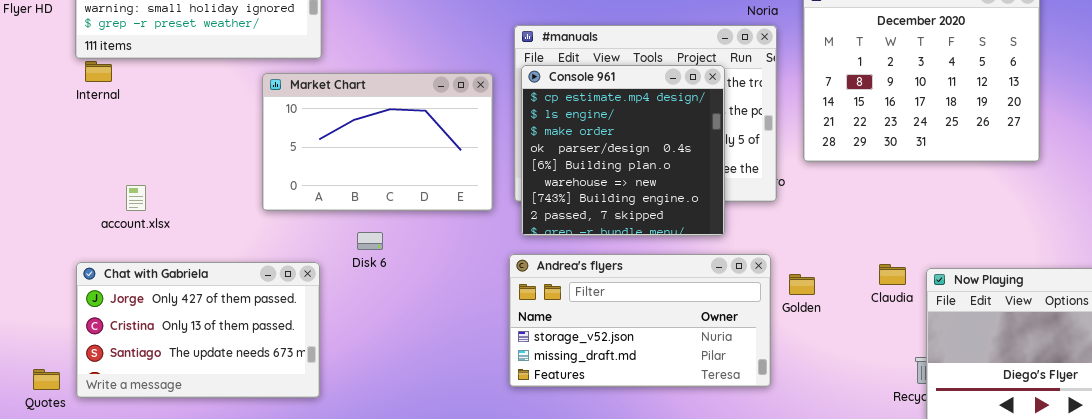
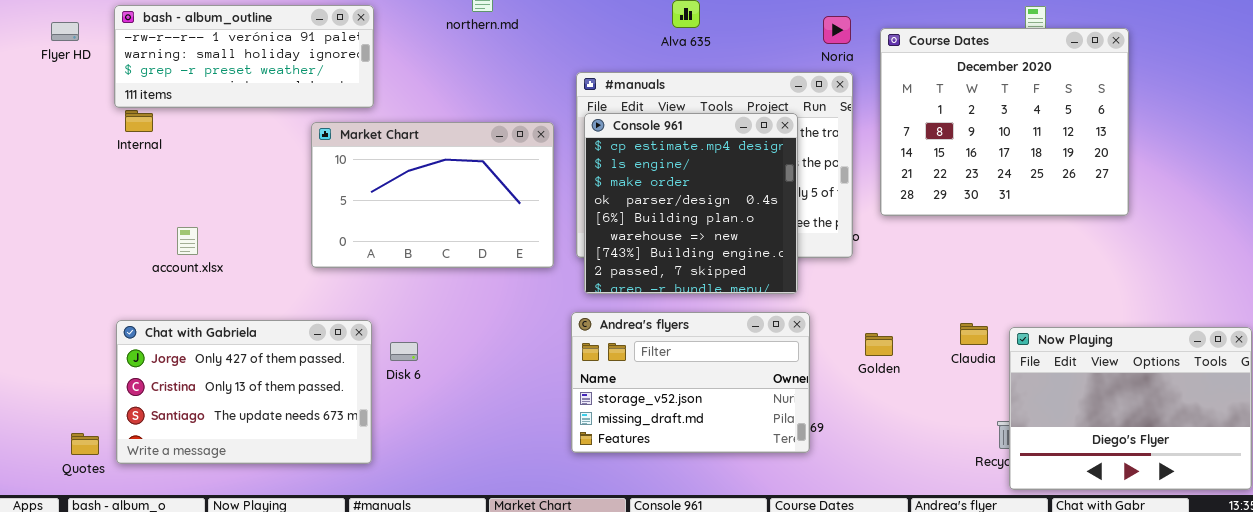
account.xlsx: [126,185,146,211] -> [177,227,198,255], moved
Disk 6: [357,232,383,250] -> [390,342,418,361], moved
Andrea's flyers: [509,254,771,387] -> [571,312,810,453], resized

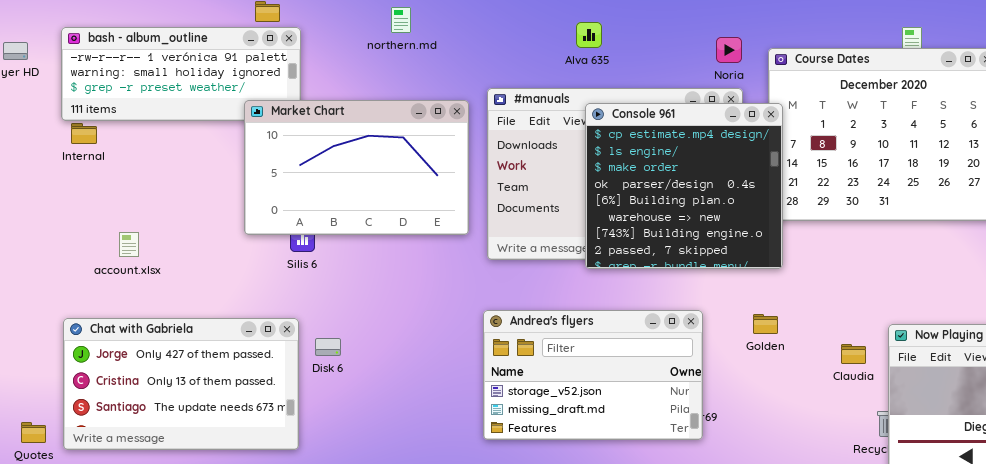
Console 961: [584,113,798,294] -> [585,103,783,269], moved
Market Chart: [311,122,554,268] -> [244,100,469,235], moved
Claudia: [960,323,988,345] -> [841,344,866,364], moved
Golden: [865,333,893,356] -> [753,314,778,334], moved

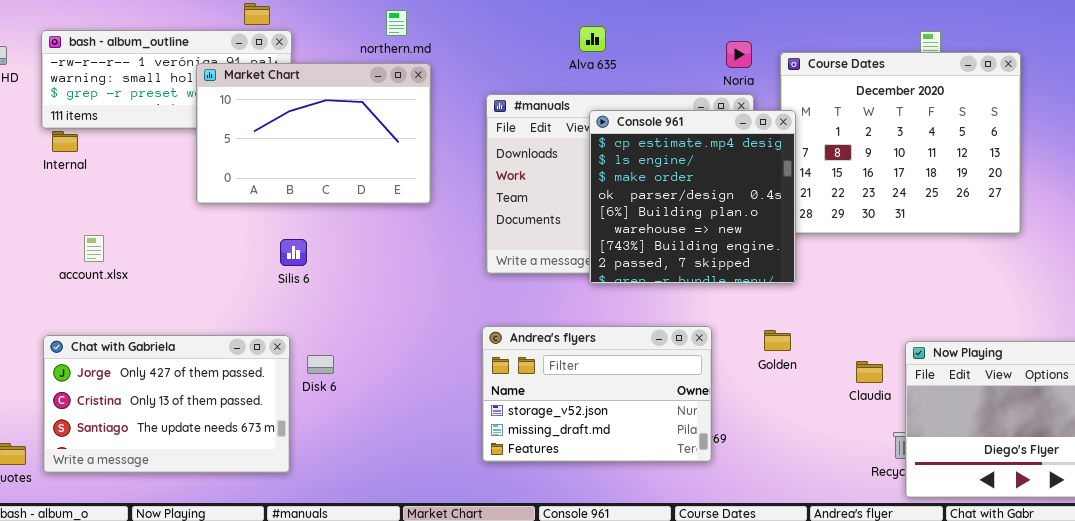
Market Chart: [244,100,469,235] -> [196,63,431,204], moved
account.xlsx: [119,232,139,257] -> [84,235,104,262], moved

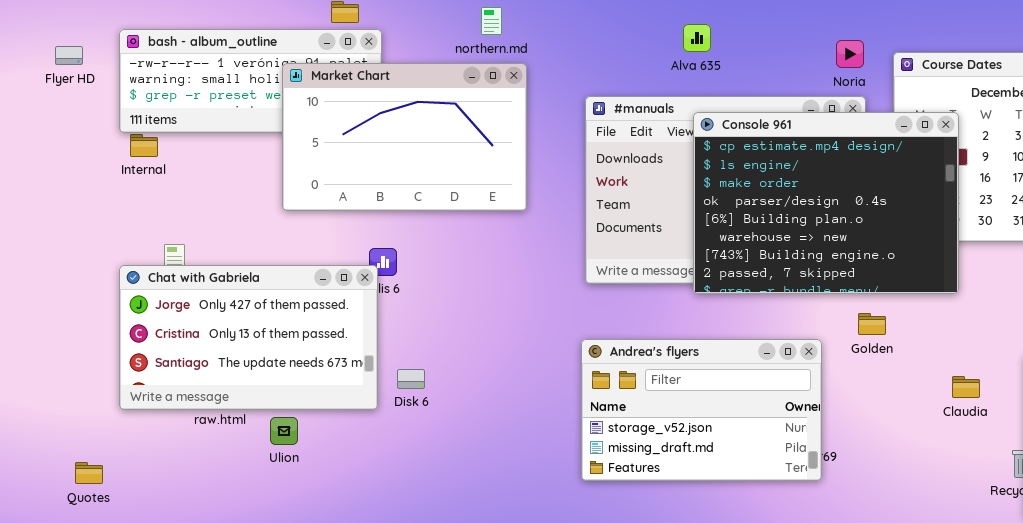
Console 961: [589,110,796,284] -> [693,112,959,294], resized
Golden: [764,330,791,351] -> [858,313,886,335], moved
Chat with Gabriela: [43,335,290,473] -> [119,265,378,410], moved
Claudia: [856,361,883,383] -> [952,376,980,398], moved

